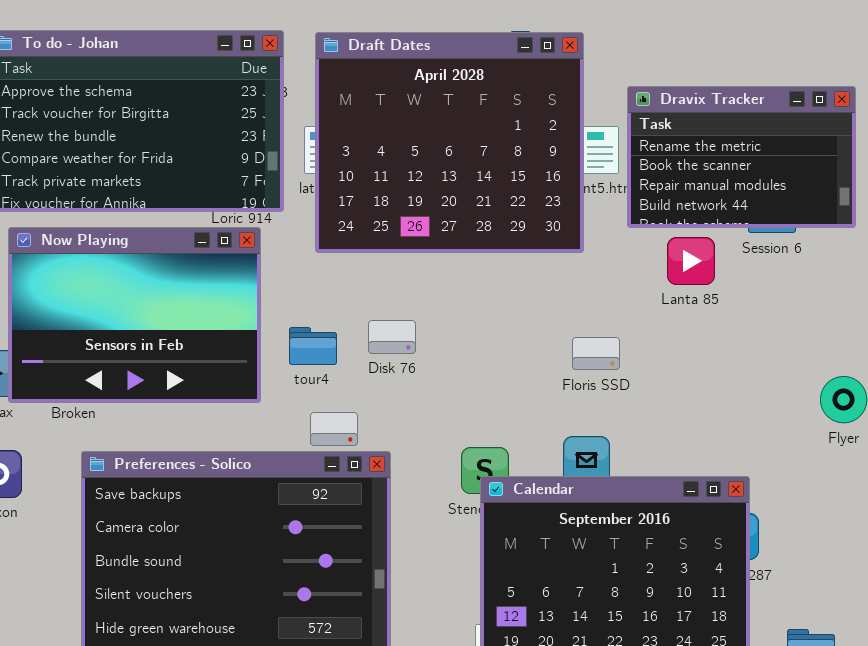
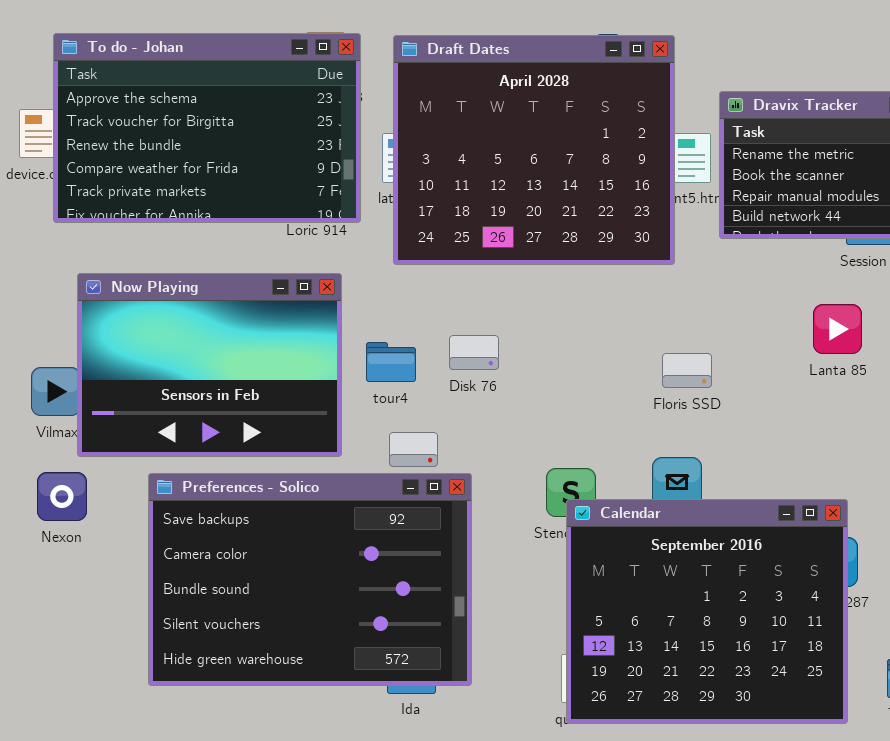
Now Playing: [8,227,261,403] -> [77,273,342,457], moved
Lanta 85: [667,237,715,285] -> [813,304,862,354], moved

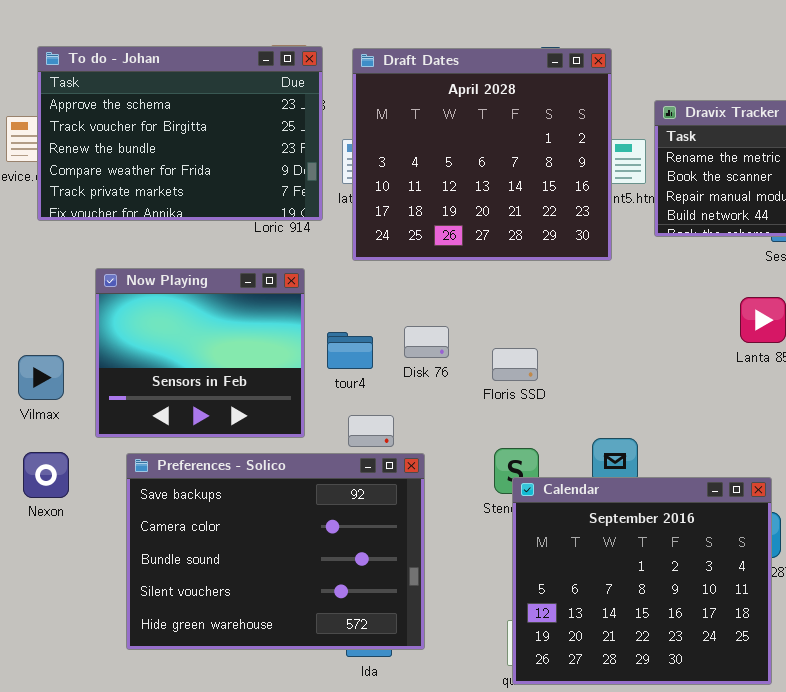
Now Playing: [77,273,342,457] -> [95,268,305,438], resized
Floris SSD: [662,353,712,388] -> [492,348,538,381], moved

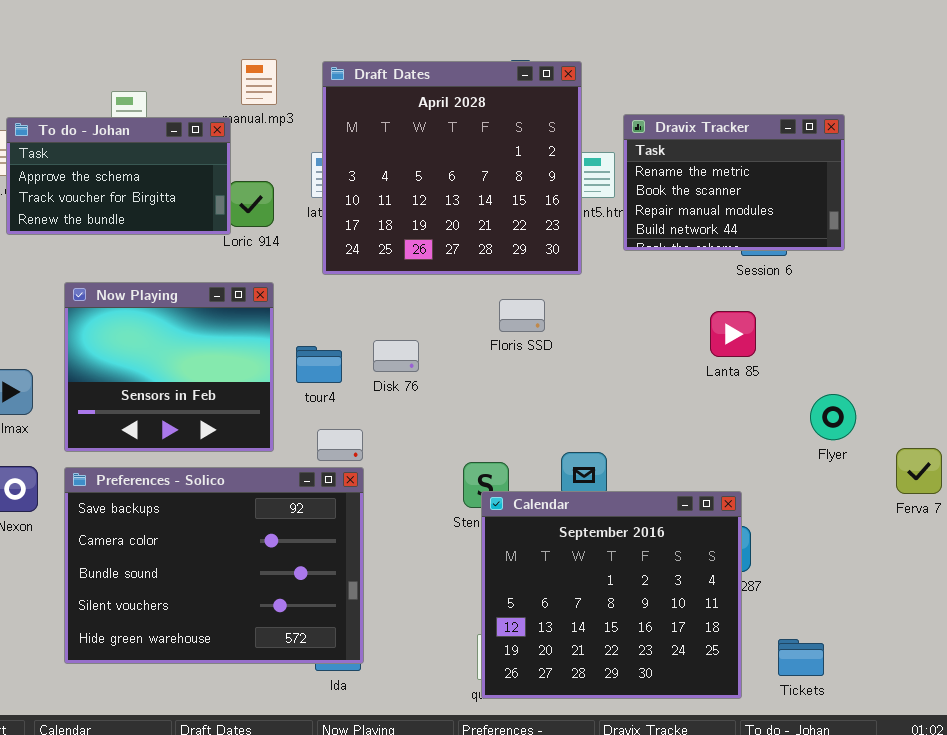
To do - Johan: [37,46,323,221] -> [6,117,231,235], resized
Floris SSD: [492,348,538,381] -> [499,299,545,332], moved
Preferences - Solico: [126,453,425,650] -> [64,467,364,664], moved

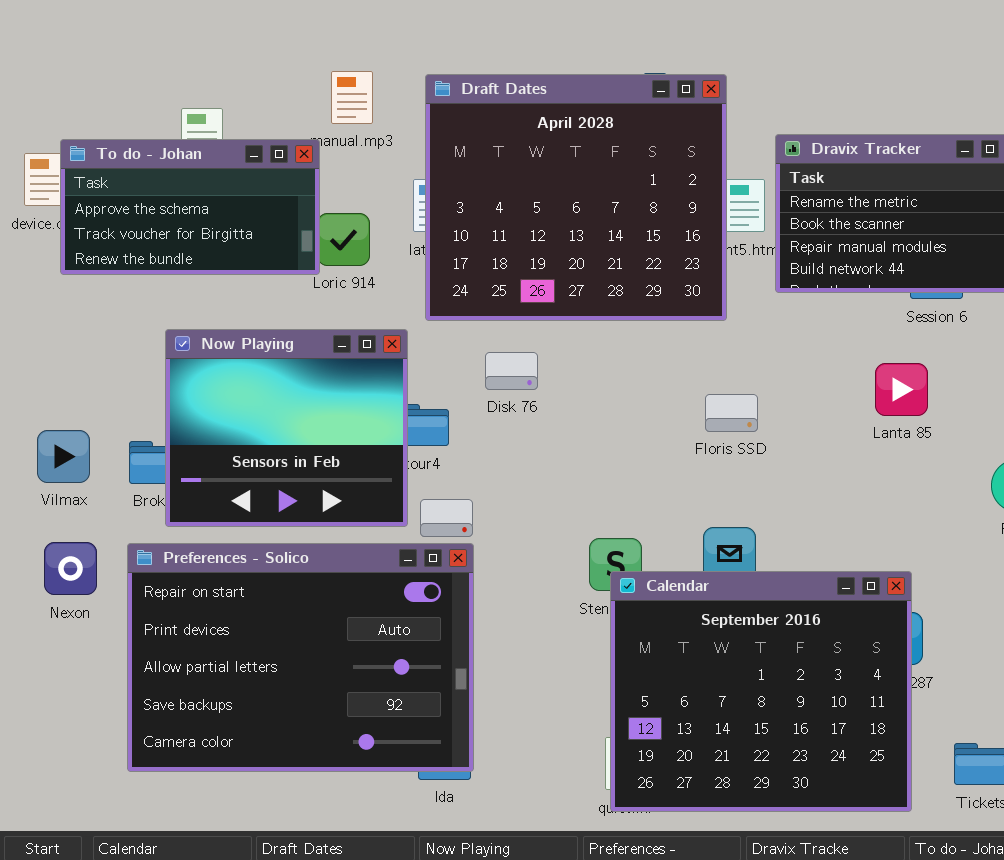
Now Playing: [64,282,274,452] -> [165,329,408,527], moved
Floris SSD: [499,299,545,332] -> [705,394,758,432], moved
Disk 76: [373,340,419,372] -> [485,352,538,390], moved
Preferences - Solico: [64,467,364,664] -> [127,543,474,772], scrolled up 3 rows

